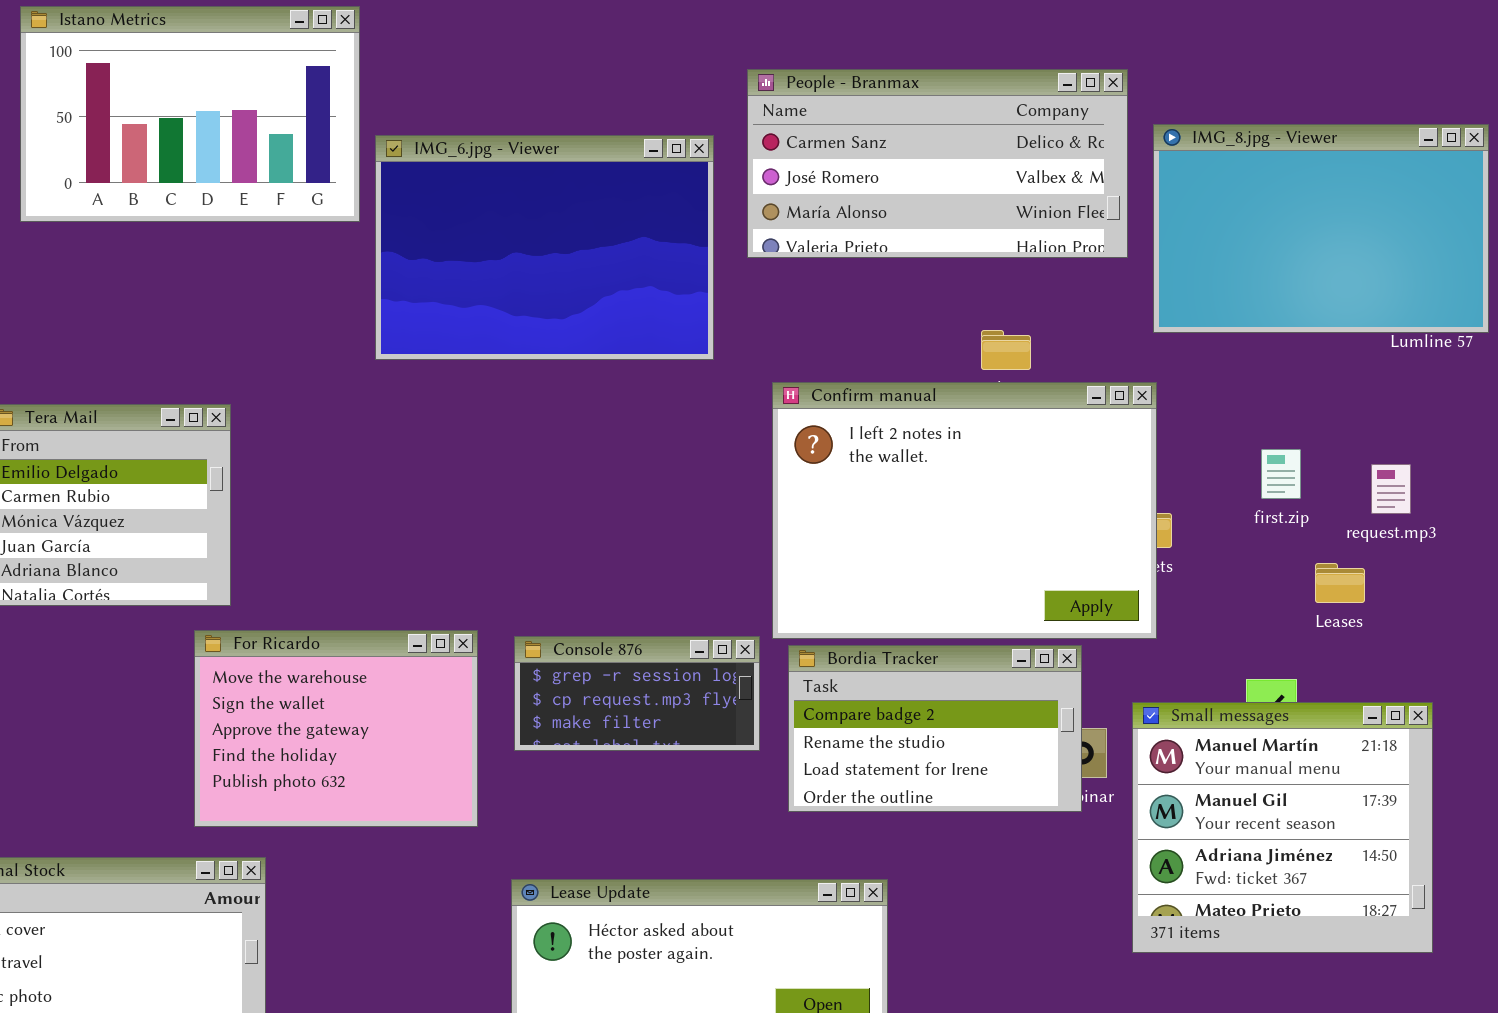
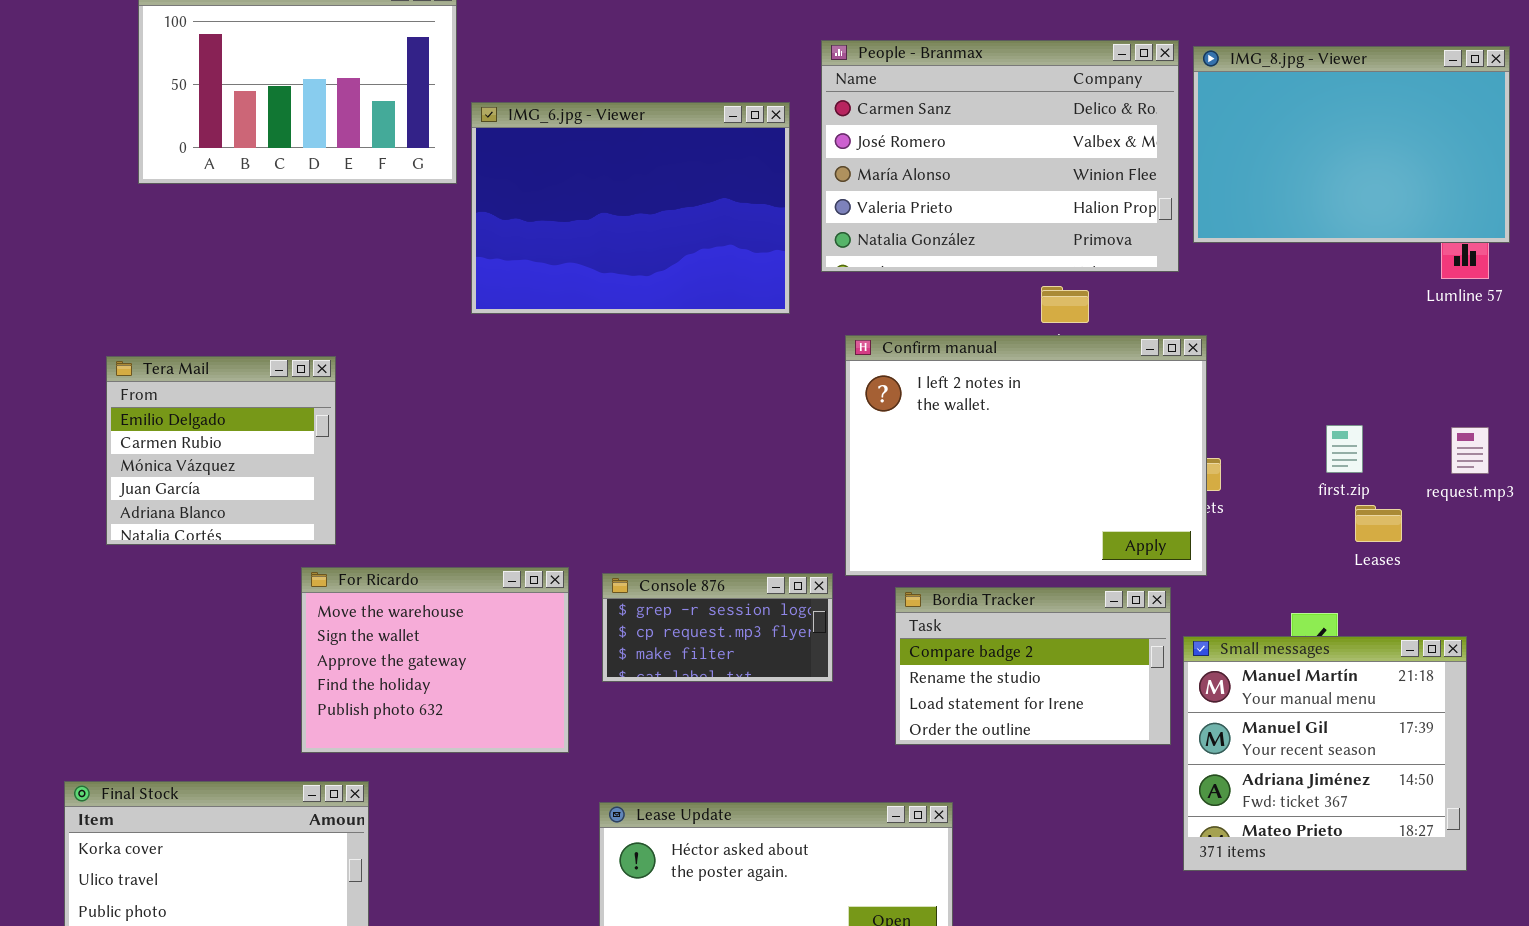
People - Branmax: [747,69,1128,258] -> [821,40,1179,272], resized
IMG_8.jpg - Viewer: [1153,124,1489,333] -> [1193,46,1510,243], moved
first.zip: [1261,449,1301,499] -> [1326,425,1363,473], moved
request.mp3: [1371,464,1411,514] -> [1451,427,1489,474], moved
Bordia Tracker: [788,645,1082,812] -> [895,587,1171,745], moved

